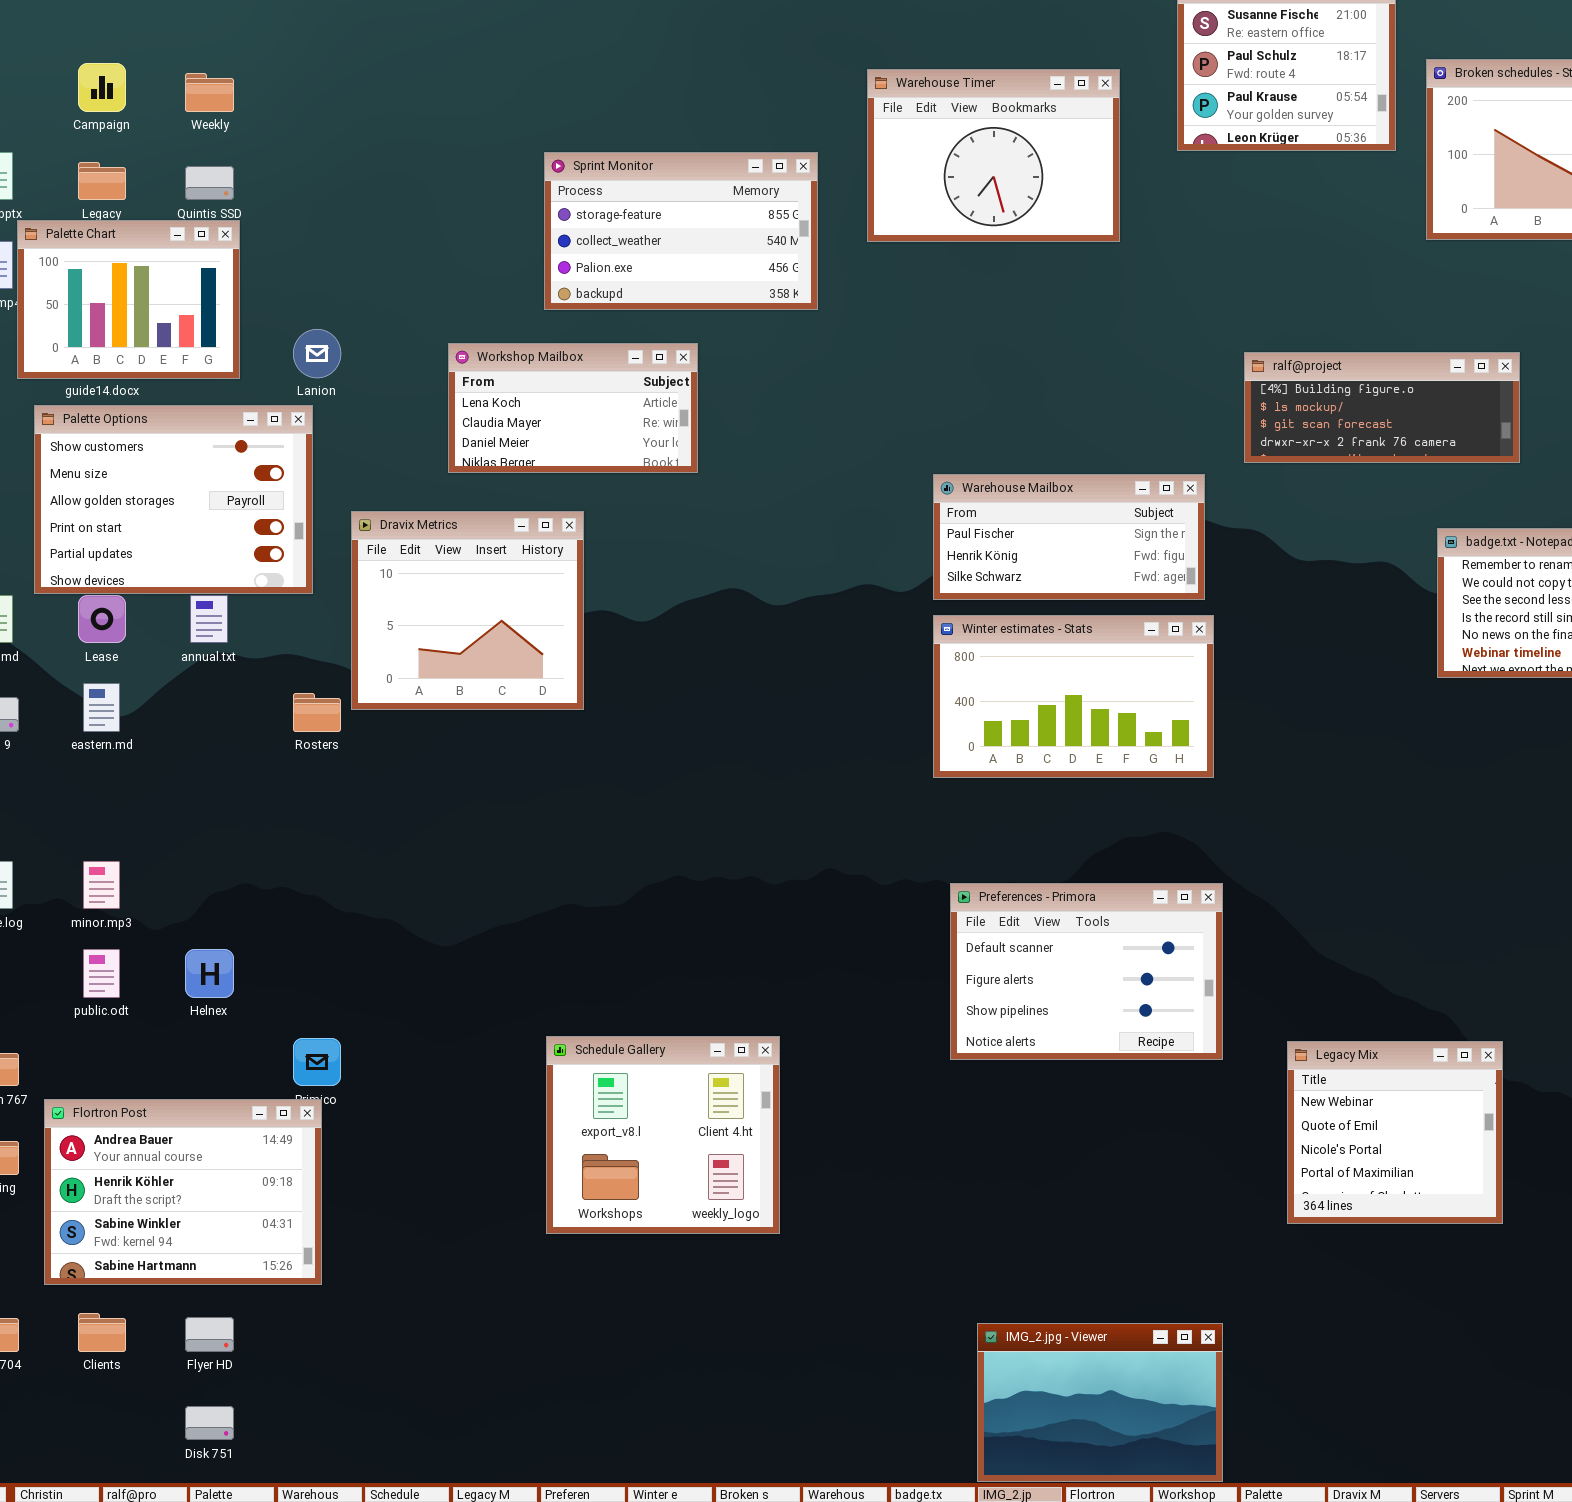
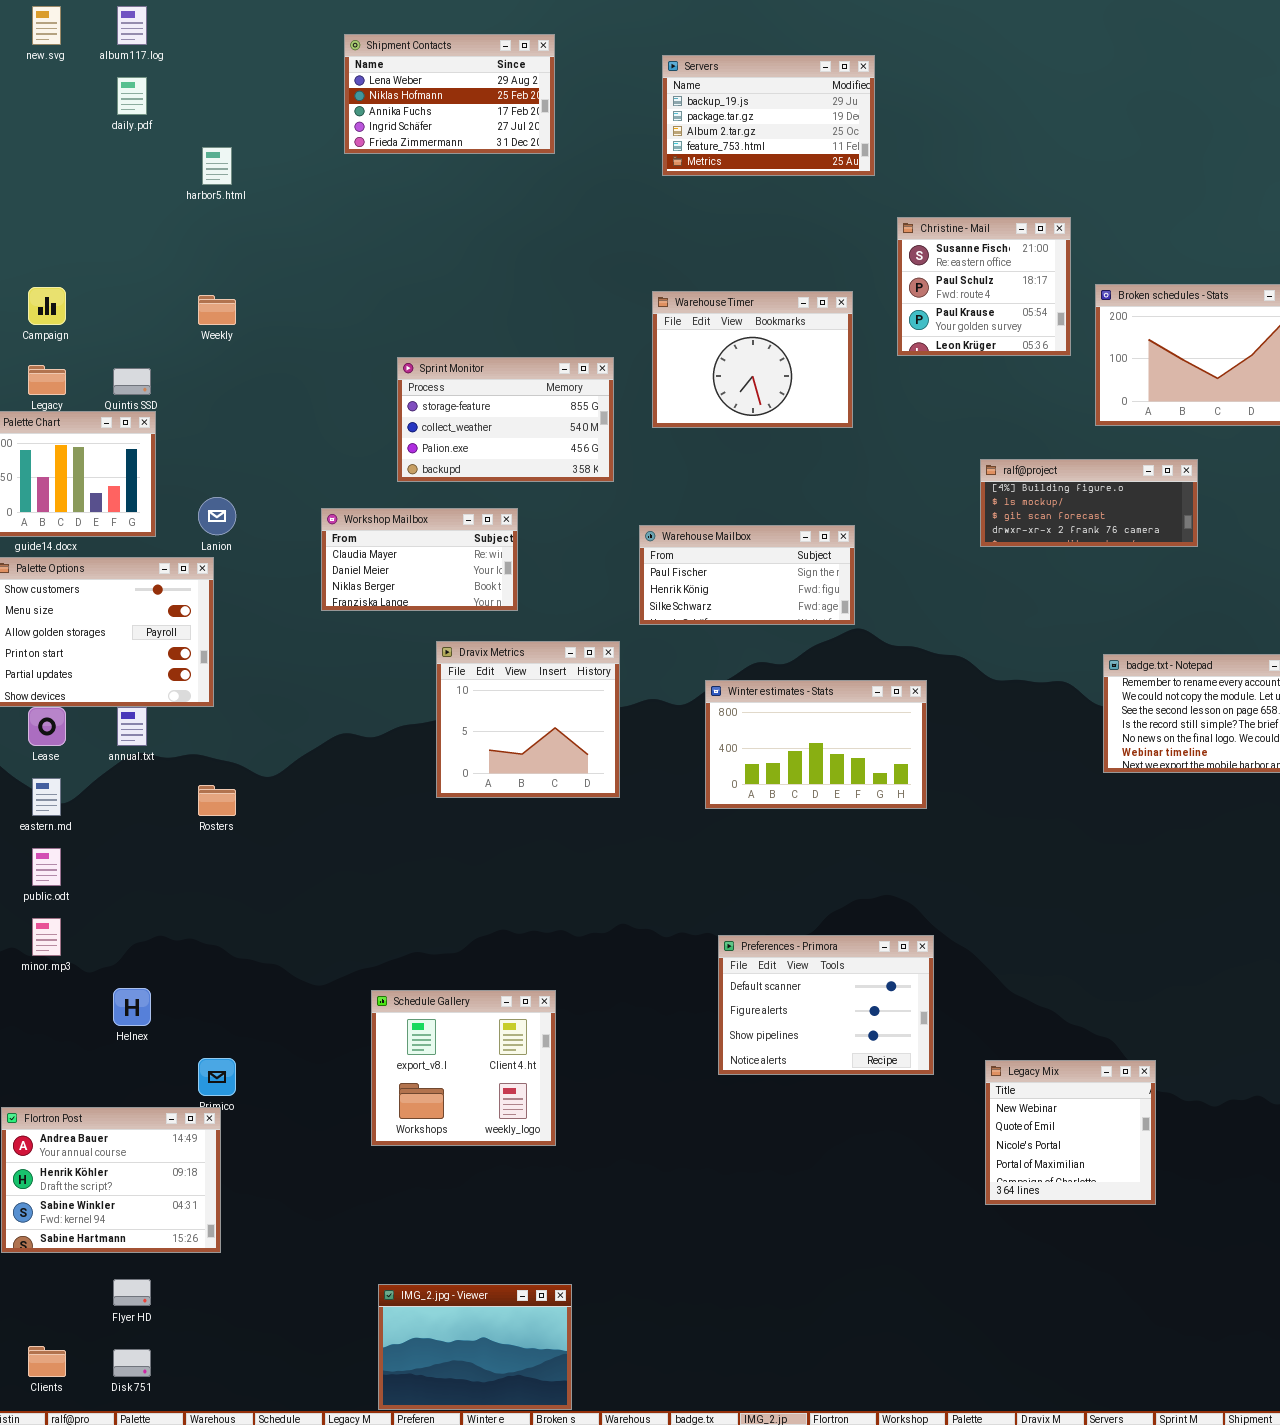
Weekly: [185,73,234,112] -> [198,295,236,325], moved
Workshop Mailbox: [448,343,698,473] -> [321,508,518,611], scrolled down 1 row
ralf@project: [1244,352,1520,463] -> [980,459,1198,547], moved
Warehouse Mailbox: [933,474,1205,600] -> [639,525,855,625], moved
Dravix Metrics: [351,511,584,710] -> [436,641,620,798], moved
Winter estimates - Stats: [933,615,1214,778] -> [705,680,927,809], moved
public.odt: [83,949,120,998] -> [32,848,61,886], moved
Schedule Gallery: [546,1036,780,1234] -> [371,990,556,1146], moved
Clients: [78,1313,126,1352] -> [28,1346,66,1377], moved
IMG_2.jpg - Viewer: [977,1323,1223,1482] -> [378,1284,572,1410], moved

